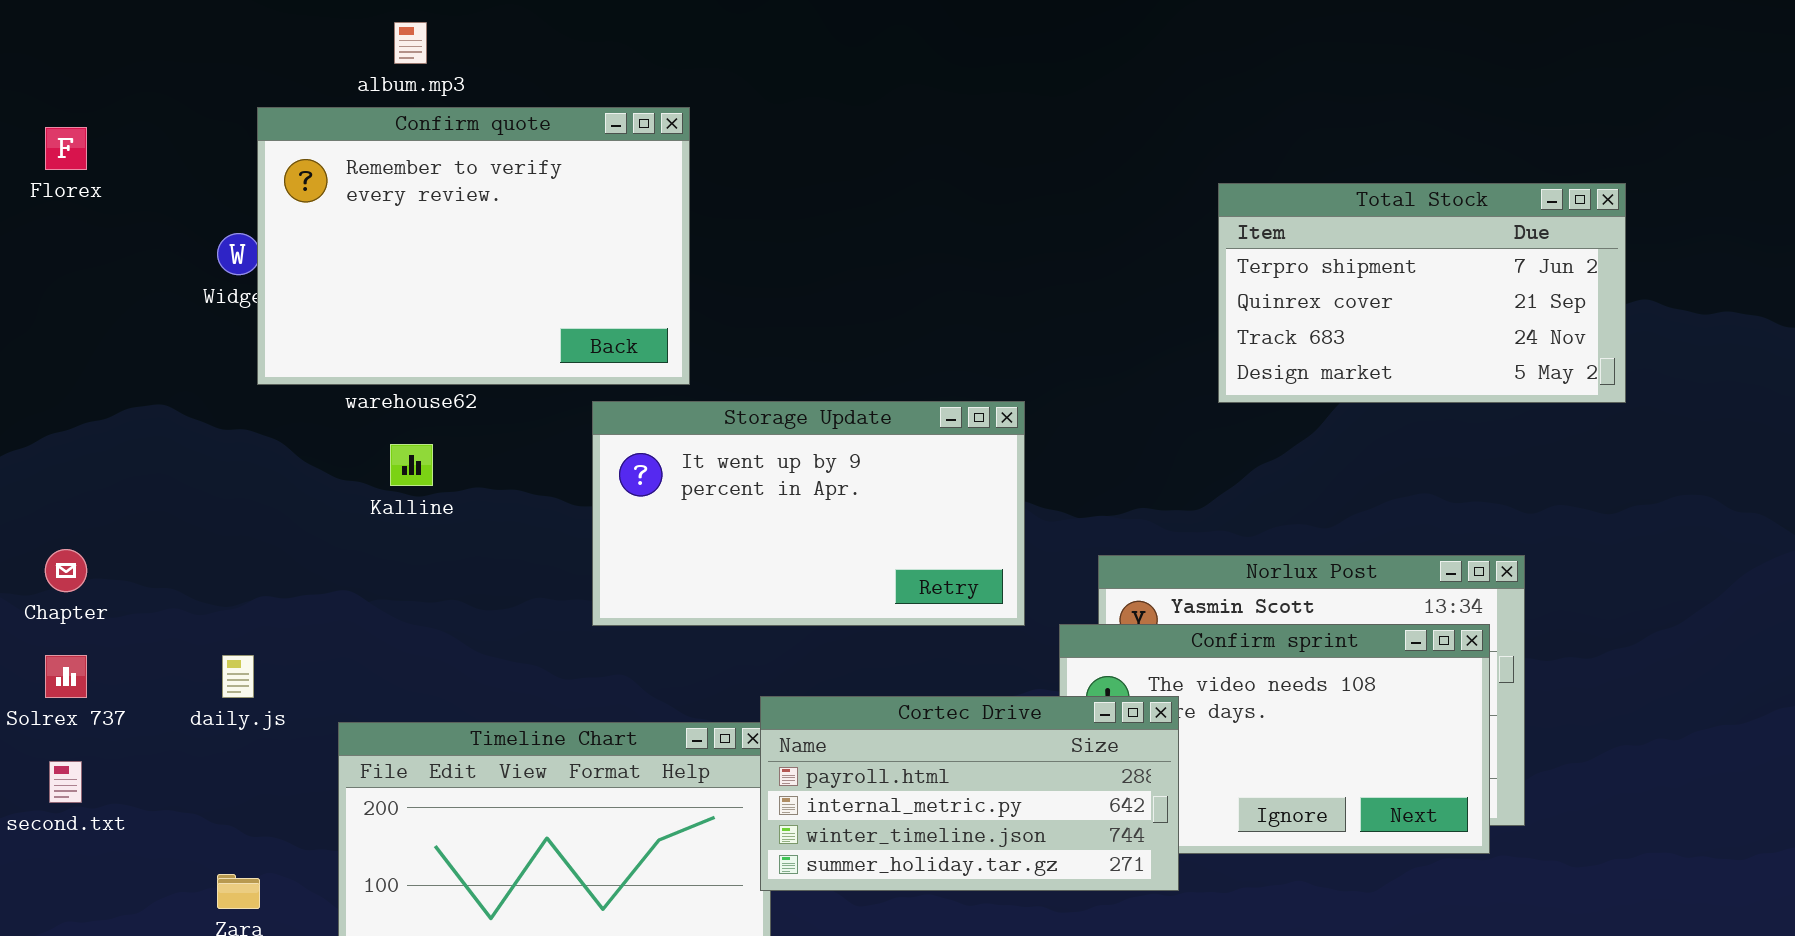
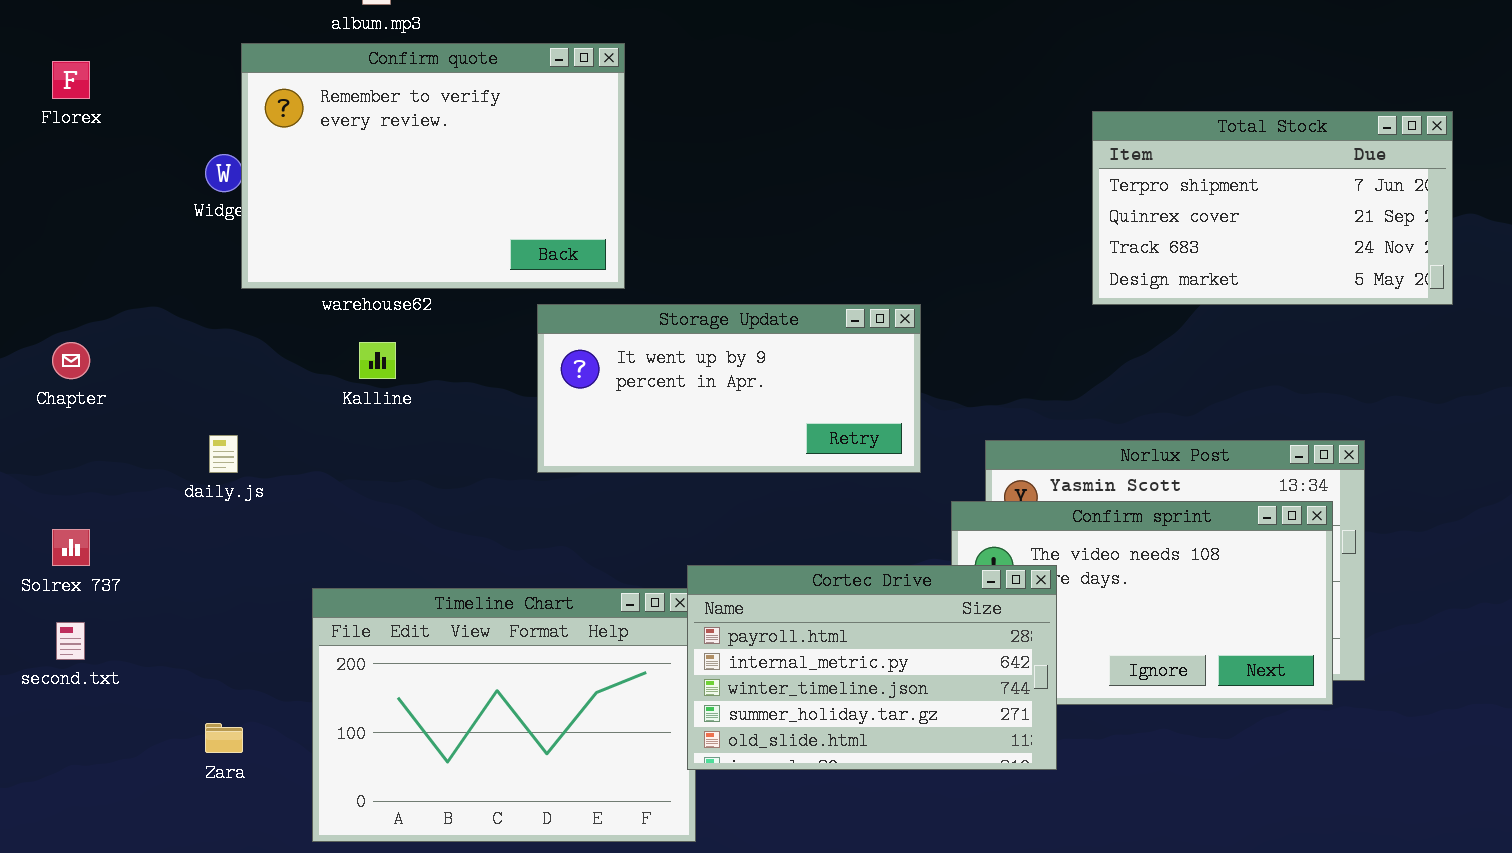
Storage Update: [592,401,1025,626] -> [537,304,921,473], resized
Chapter: [45,549,87,592] -> [52,342,90,379], moved
daily.js: [222,655,254,698] -> [209,435,238,473], moved
Cortec Drive: [760,696,1179,891] -> [687,565,1057,770], resized

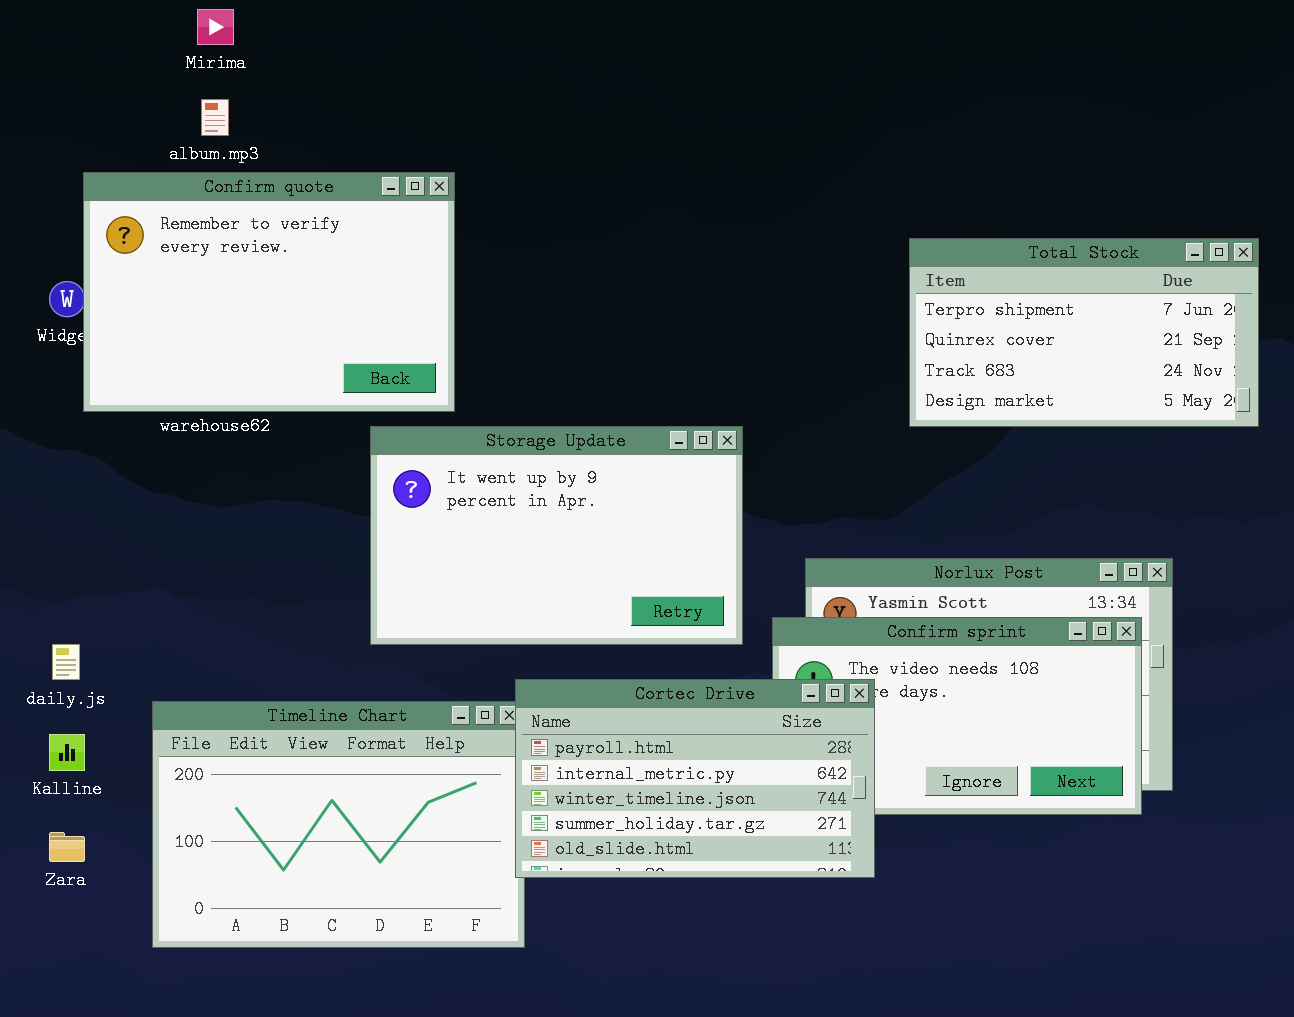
Storage Update: [537,304,921,473] -> [370,426,743,645], resized
Kalline: [359,342,396,379] -> [49,734,85,771], moved
daily.js: [209,435,238,473] -> [52,644,80,680], moved

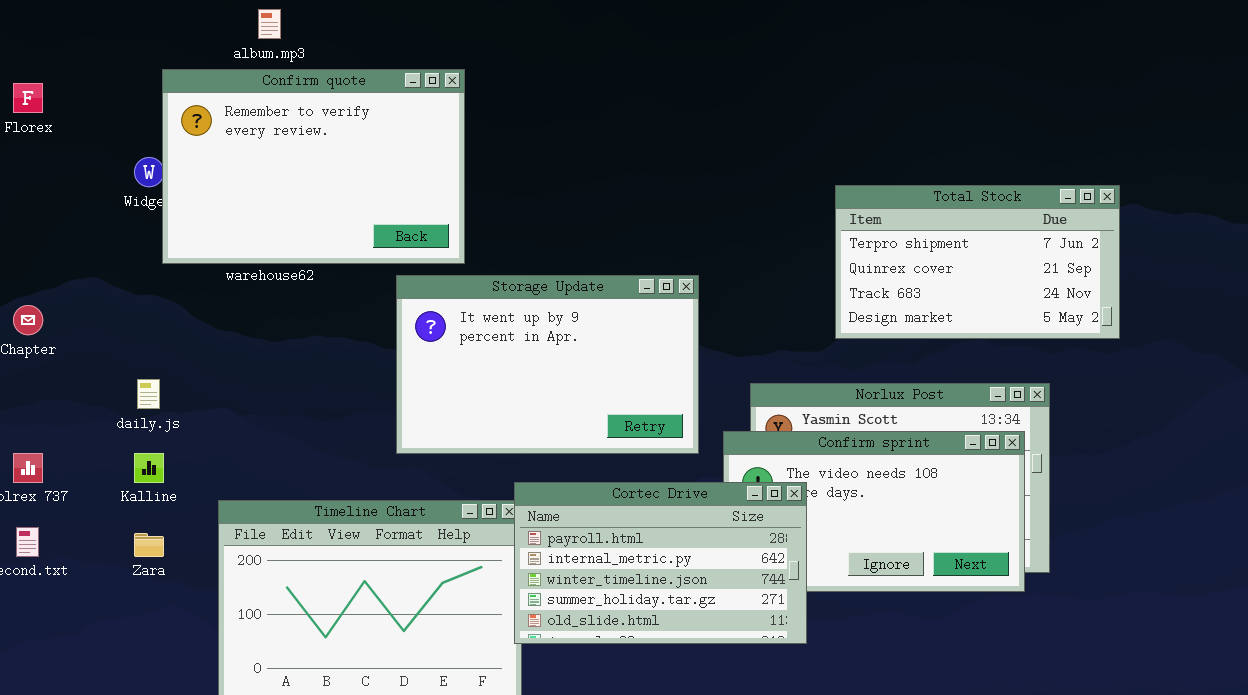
Total Stock: [909,238,1259,427] -> [835,185,1120,339], moved
daily.js: [52,644,80,680] -> [137,379,160,409], moved
Kalline: [49,734,85,771] -> [134,453,164,483], moved
Zara: [49,832,85,862] -> [134,533,164,557], moved

